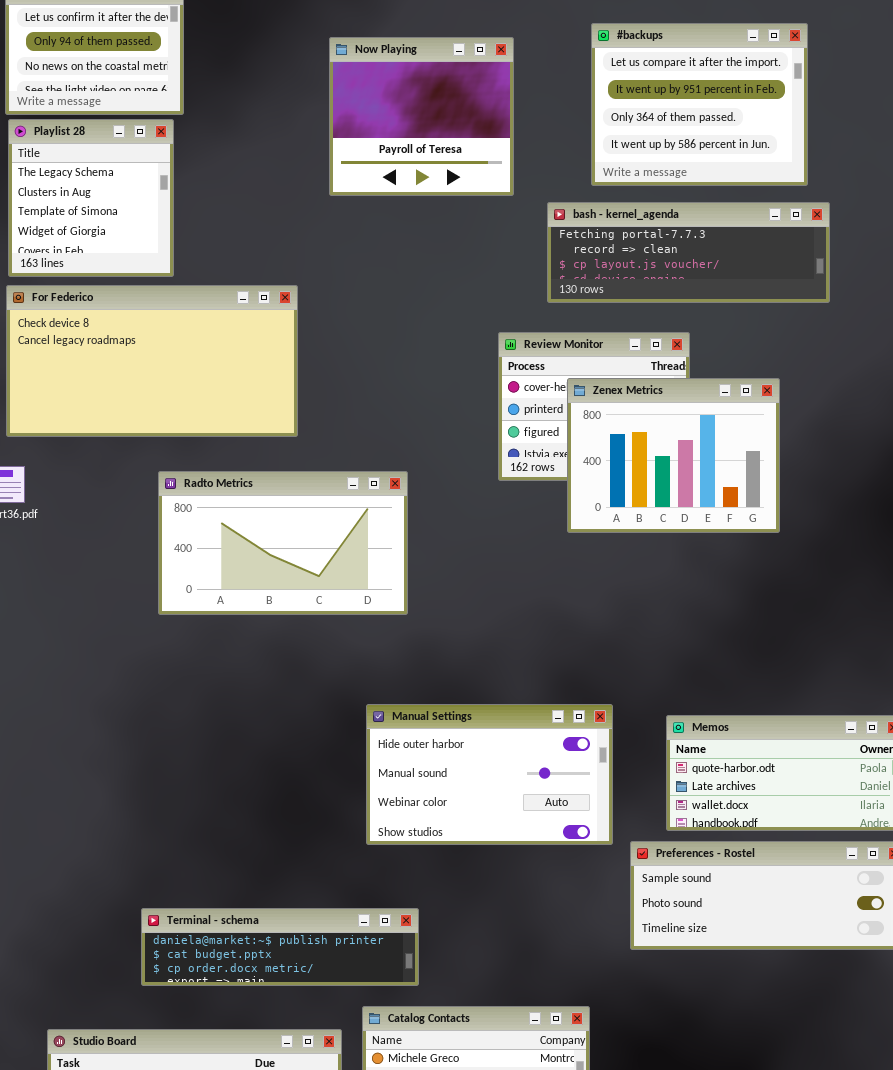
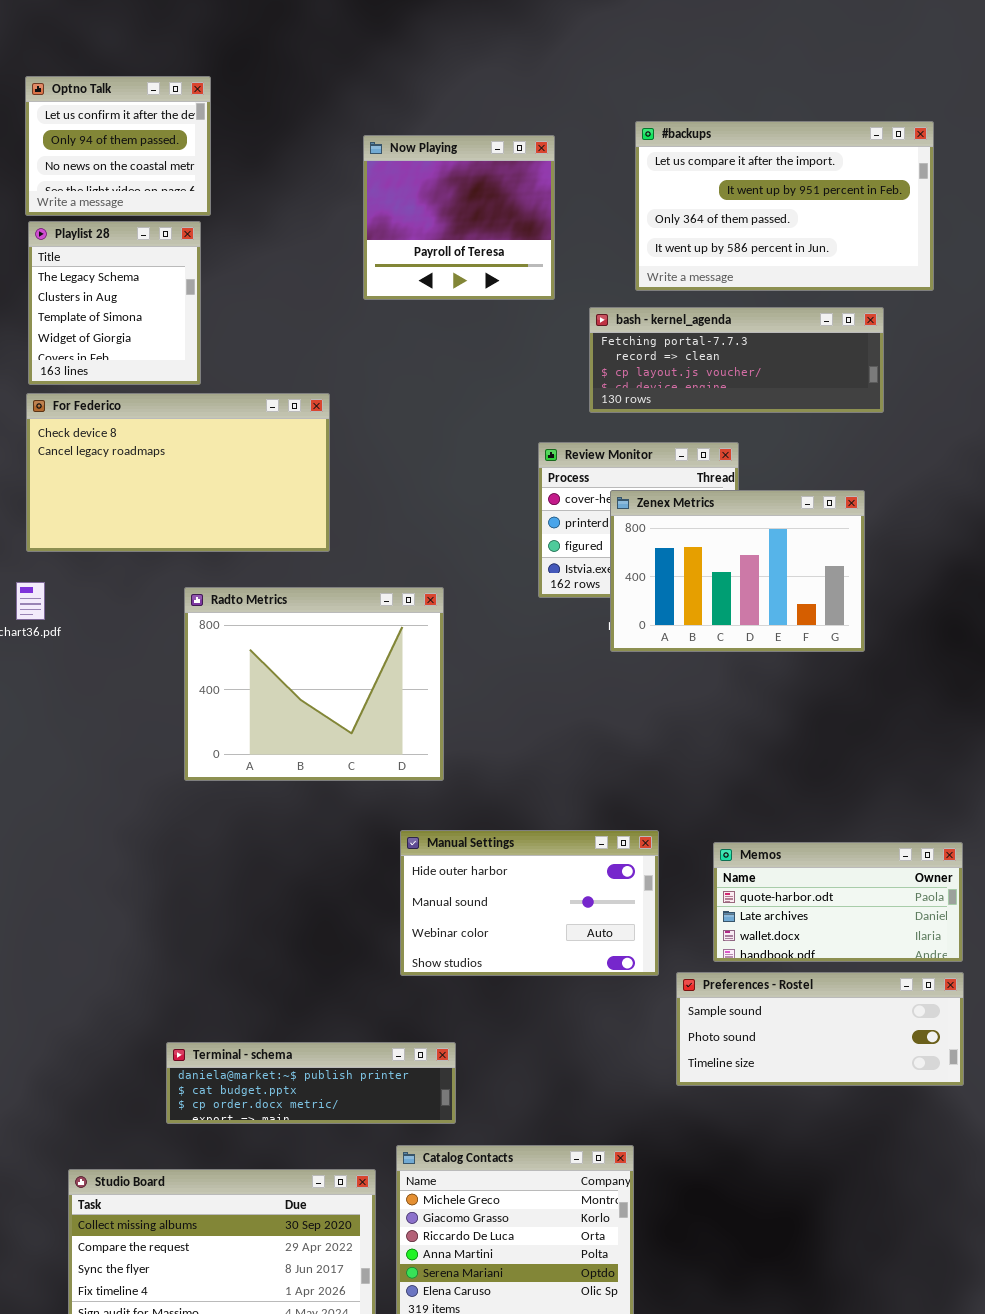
#backups: [591,23,808,186] -> [635,121,934,291], resized
Zenex Metrics: [567,378,780,533] -> [610,490,865,652], resized
Radto Metrics: [158,471,408,615] -> [184,587,444,781], resized

